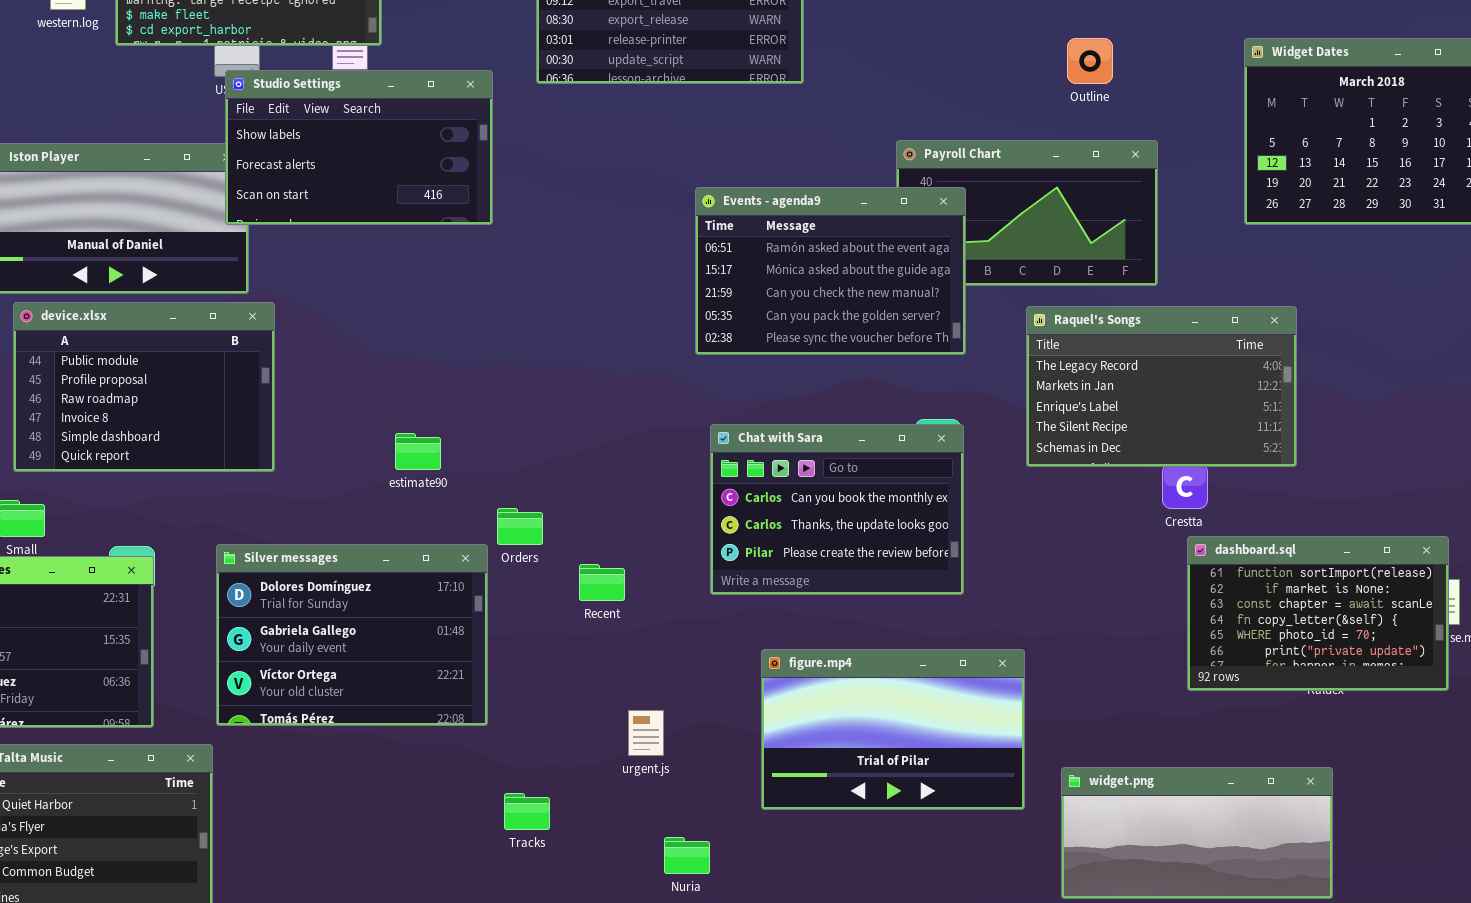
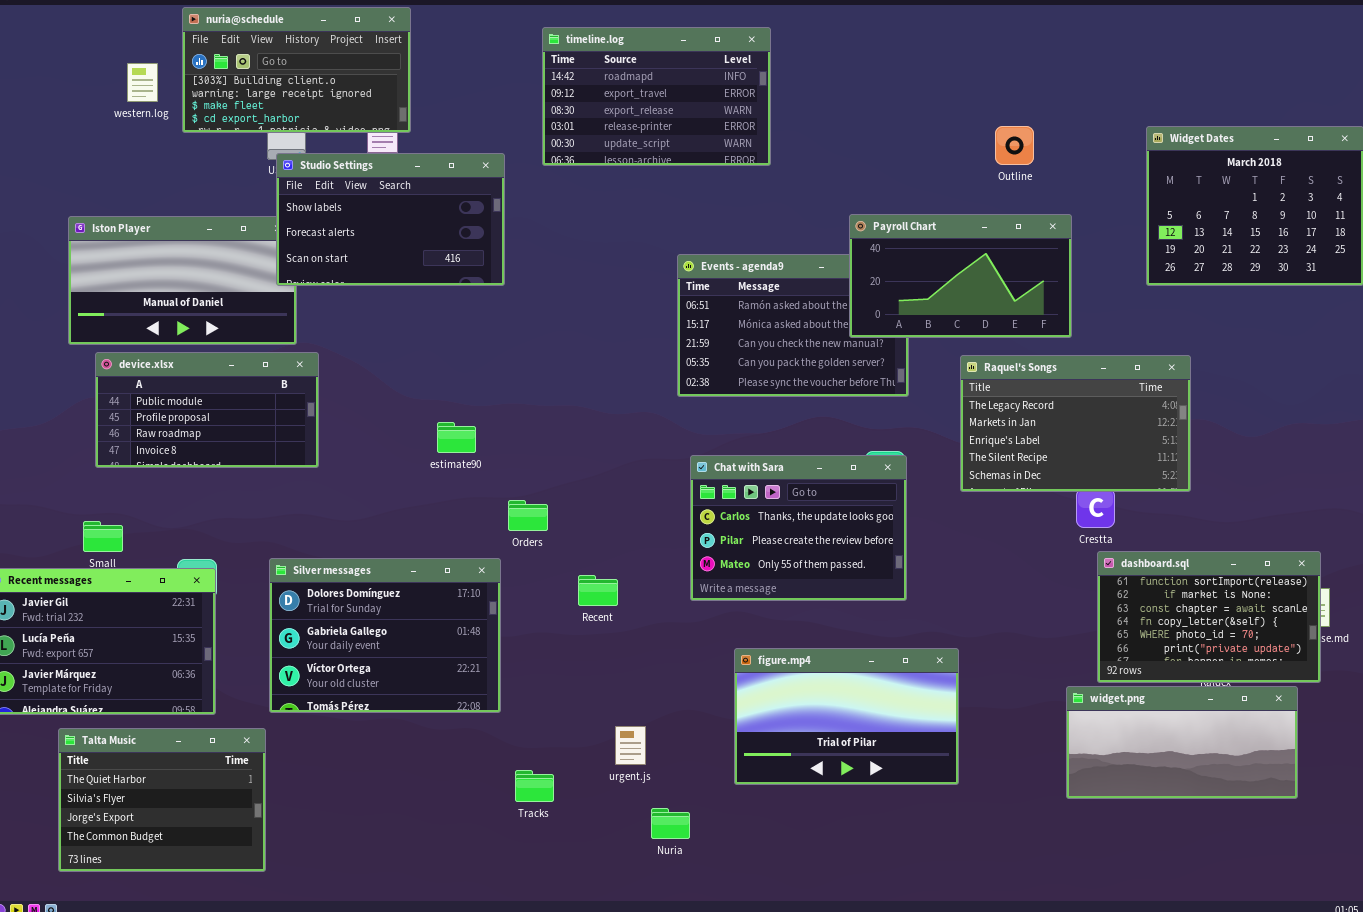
Payroll Chart: [896,140,1158,286] -> [849,214,1072,338], raised
device.xlsx: [13,302,275,472] -> [95,352,319,468], resized
Chat with Sara: [710,424,964,595] -> [690,455,907,601], scrolled down 1 row
estimate90: [395,433,441,470] -> [437,422,476,453], moved
Orders: [497,508,543,545] -> [508,500,548,531], moved
urgent.js: [628,710,664,756] -> [615,726,646,765], moved
widget.png: [1061,767,1333,899] -> [1066,686,1298,799], moved

